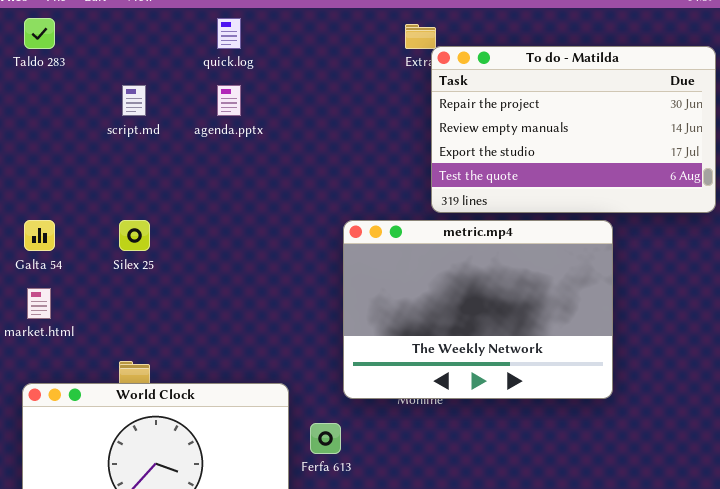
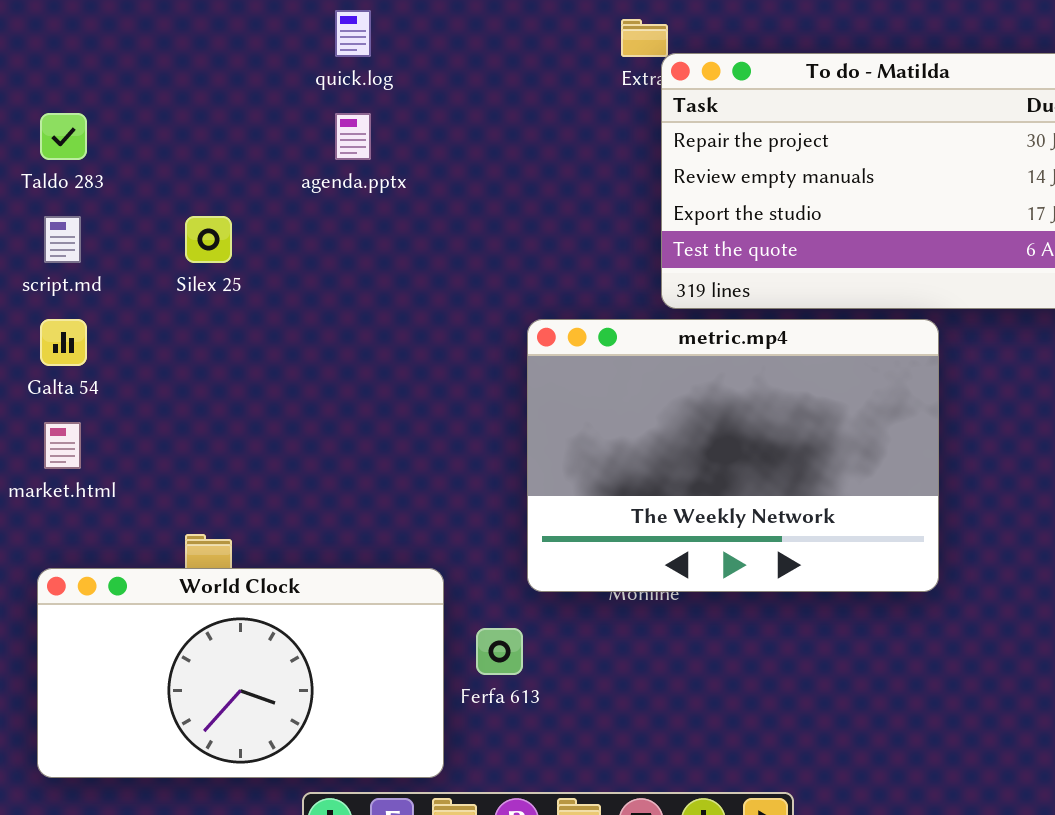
Taldo 283: [24,18,55,49] -> [40,113,87,160], moved
script.md: [122,85,146,116] -> [44,216,81,263], moved
Silex 25: [119,220,150,251] -> [185,216,232,263], moved

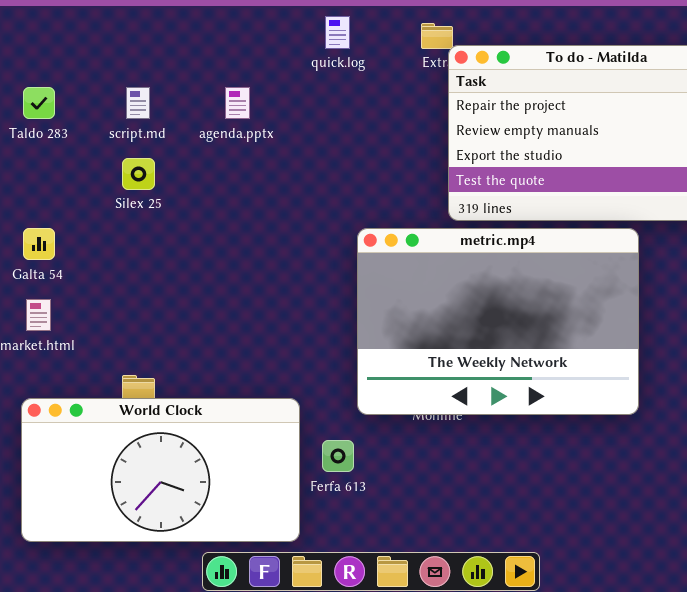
quick.log: [335,10,371,57] -> [325,16,350,49], moved
script.md: [44,216,81,263] -> [126,87,150,119], moved

